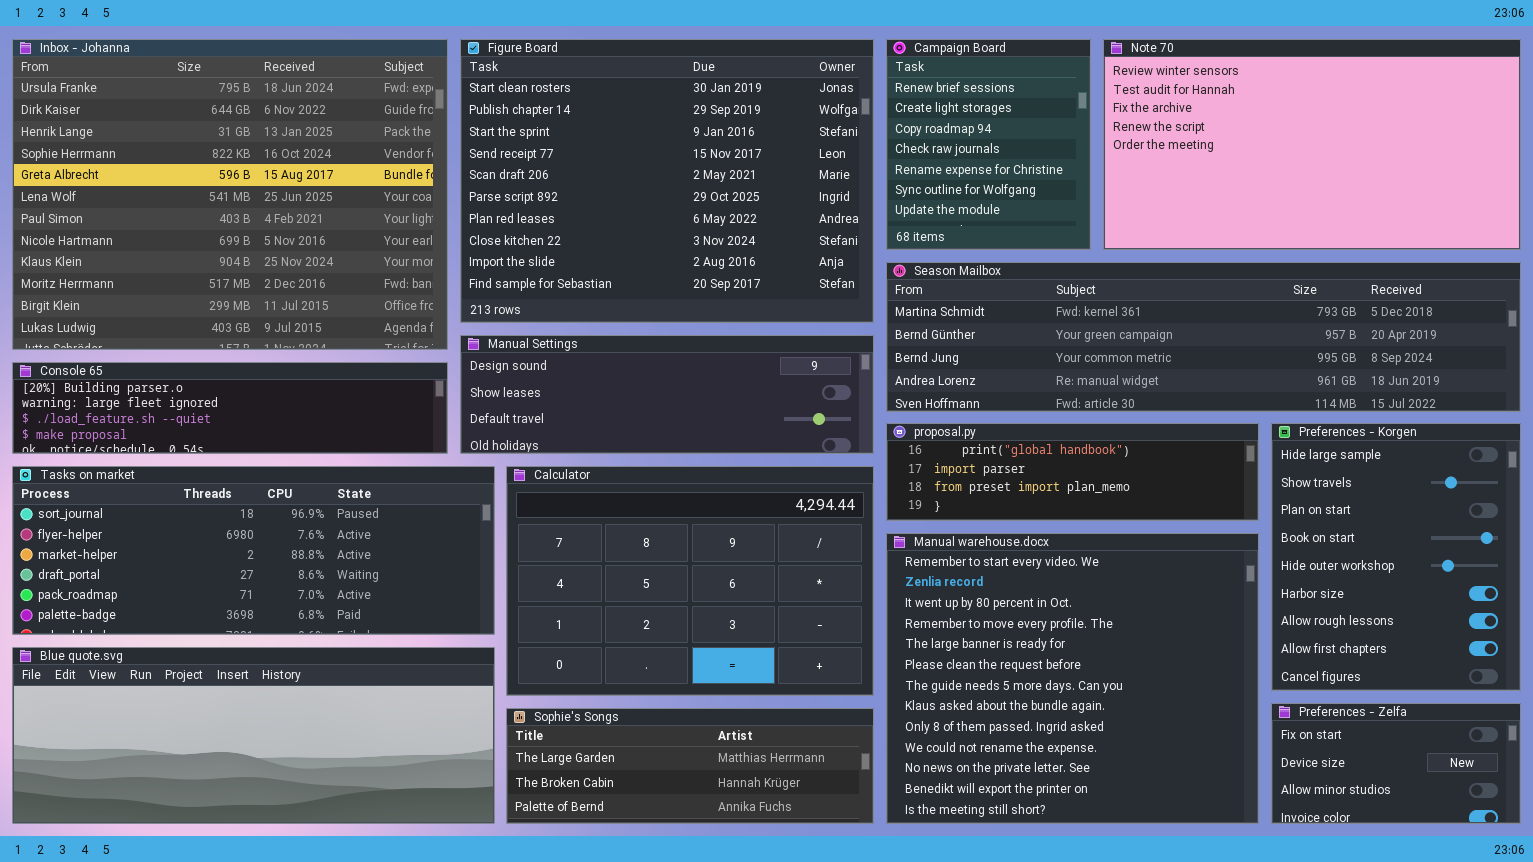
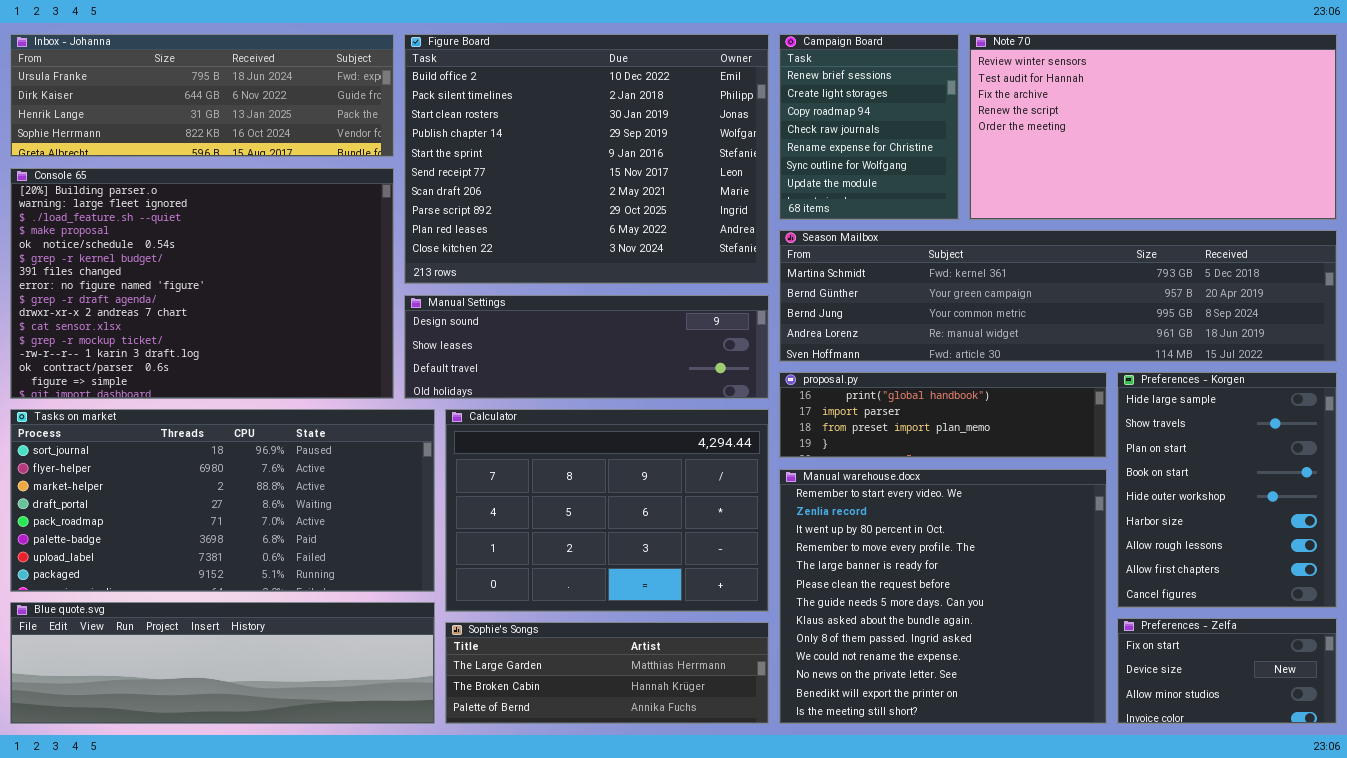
Inbox - Johanna: [12,39,448,350] -> [10,34,394,157], resized
Figure Board: [460,39,874,323] -> [404,34,769,284], scrolled up 2 rows
Console 65: [12,362,448,454] -> [10,168,394,399], resized
Tasks on market: [12,466,495,635] -> [10,409,435,592], resized
Blue quote.svg: [12,647,495,824] -> [10,602,435,724], resized

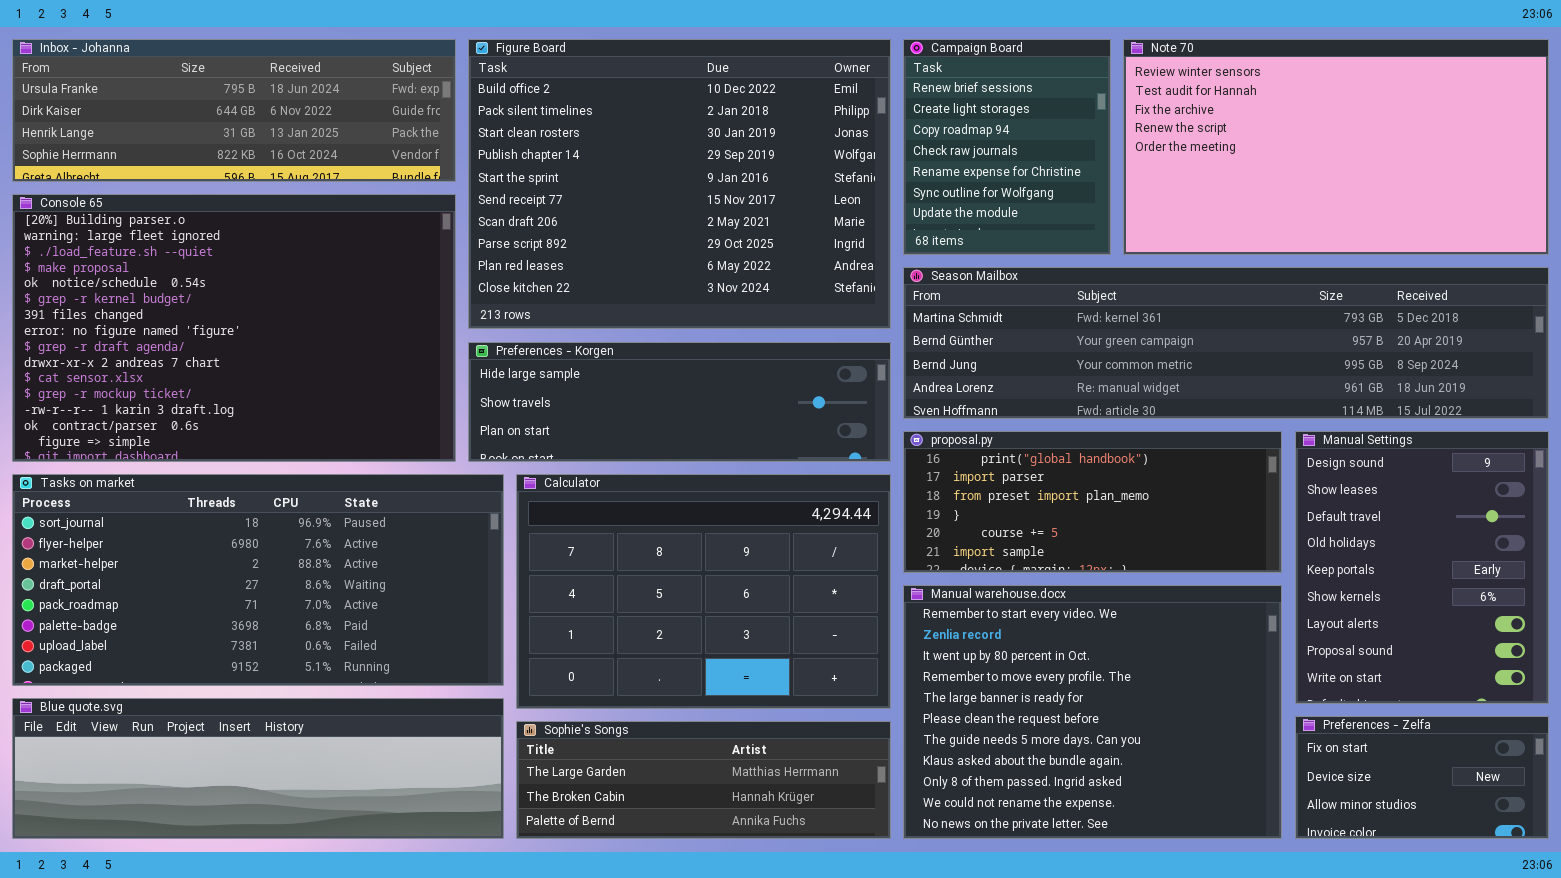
Manual Settings: [404,295,769,399] -> [1295,431,1549,704], moved, resized
proposal.py: [779,372,1107,458] -> [903,431,1282,573], resized
Preferences - Korgen: [1117,372,1337,608] -> [468,342,891,462], moved, resized
Manual warehouse.docx: [779,469,1107,724] -> [903,585,1282,839], resized

